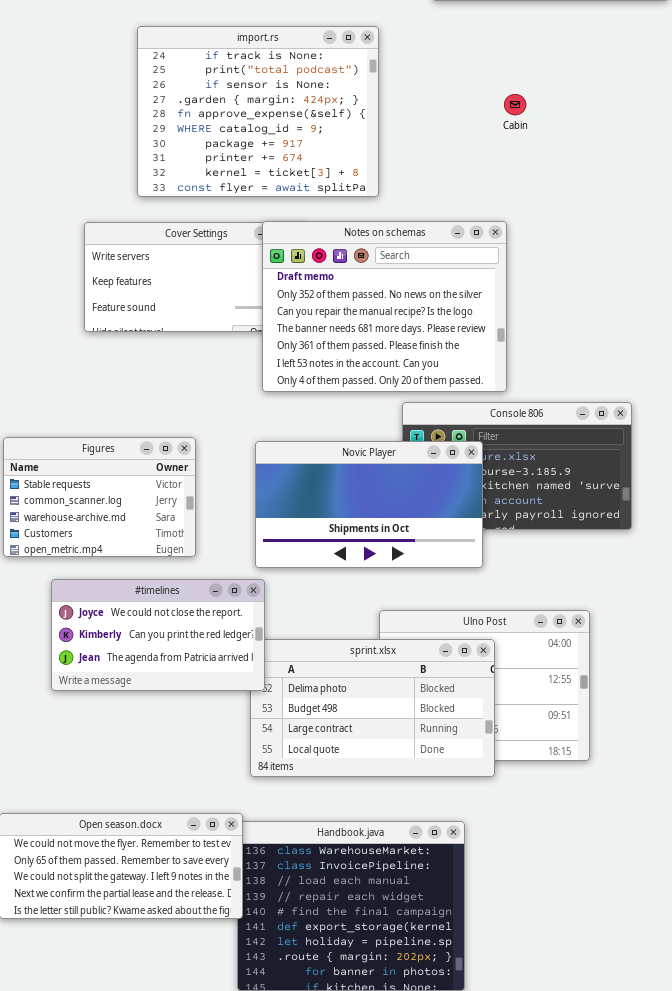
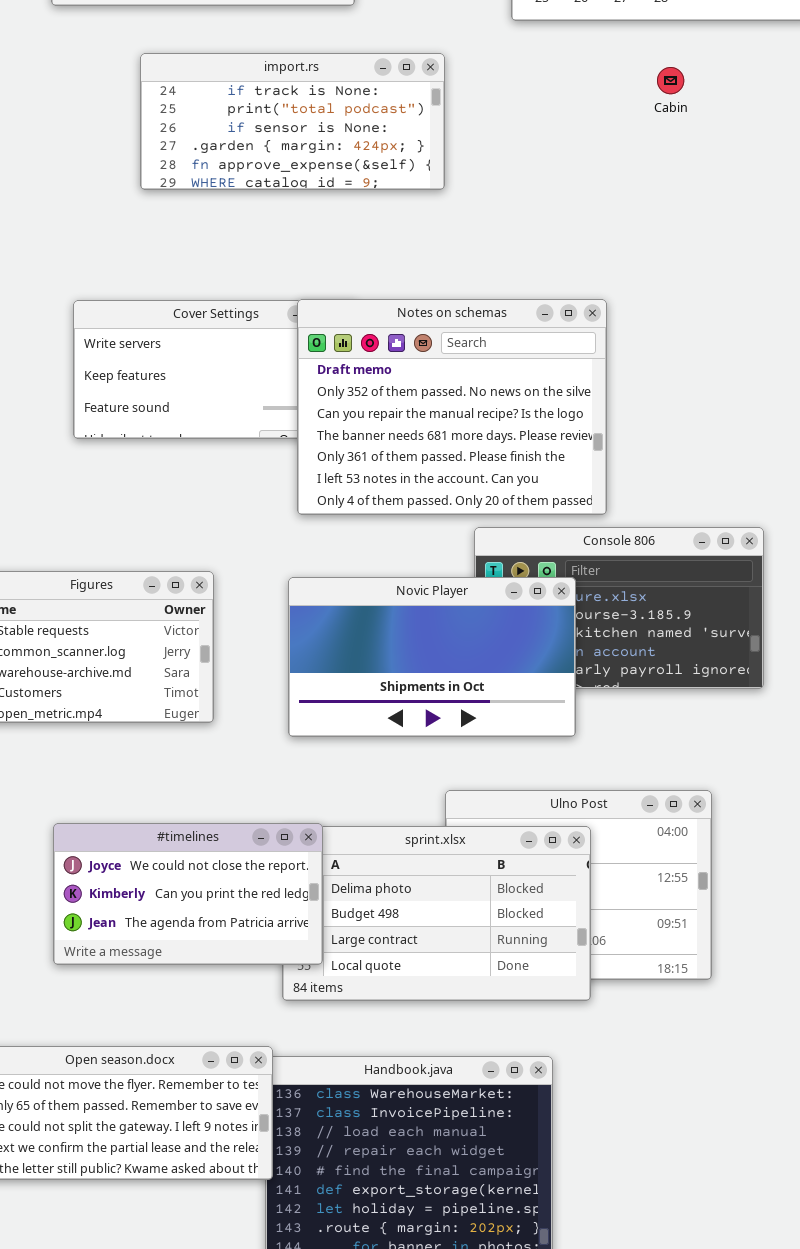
import.rs: [137,26,379,197] -> [140,53,445,190], resized
Cabin: [504,94,526,115] -> [657,67,684,94], moved
#timelines: [51,579,265,691] -> [53,823,323,965], moved

